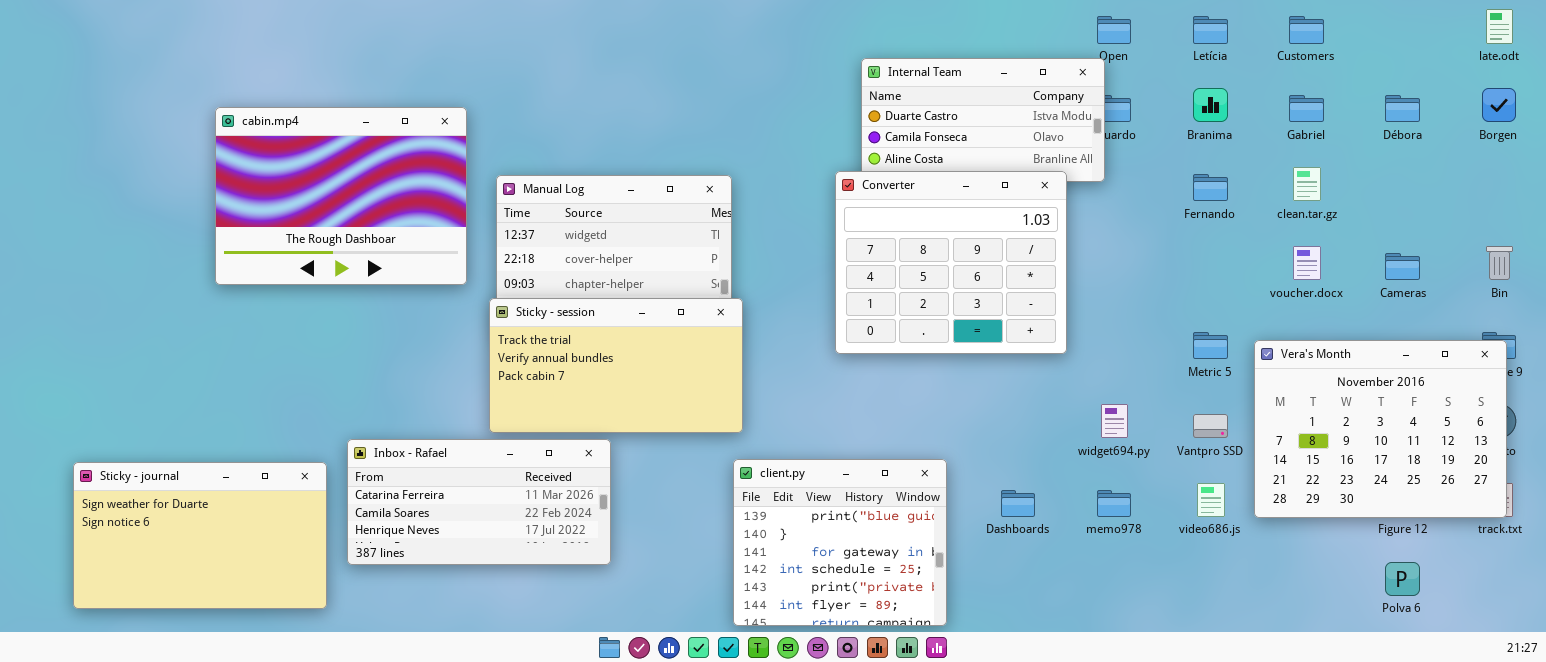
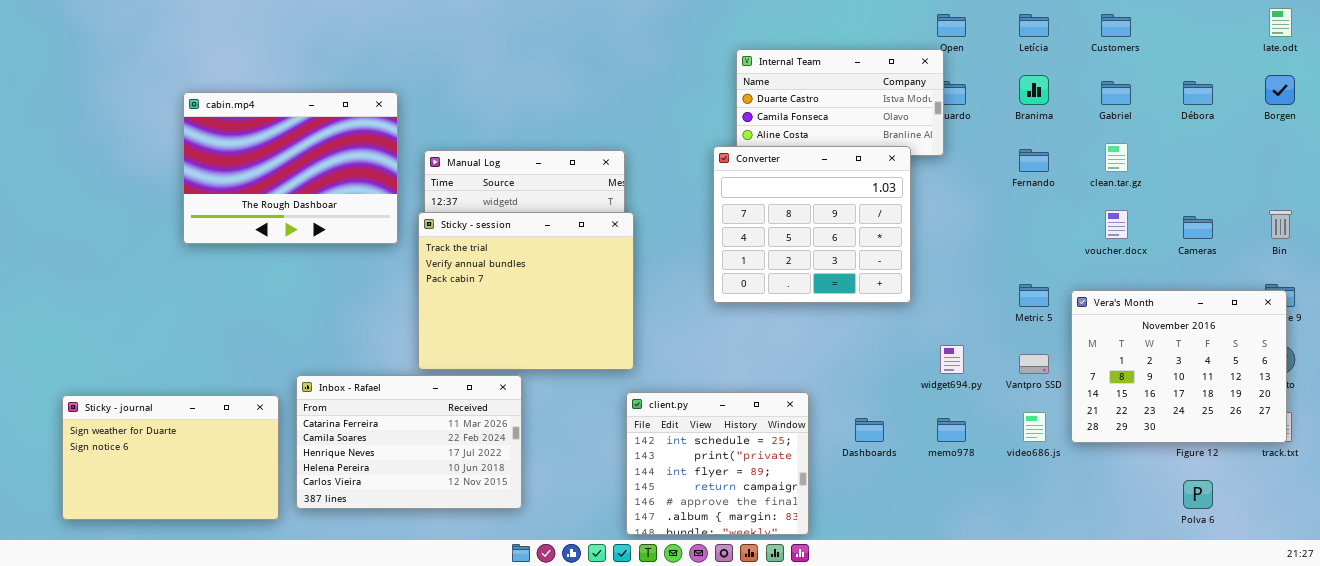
Sticky - session: [489,298,743,433] -> [418,212,634,370], resized
Inbox - Rafael: [347,439,611,565] -> [296,375,522,509], resized
client.py: [733,459,947,626] -> [626,392,809,535], scrolled down 3 rows

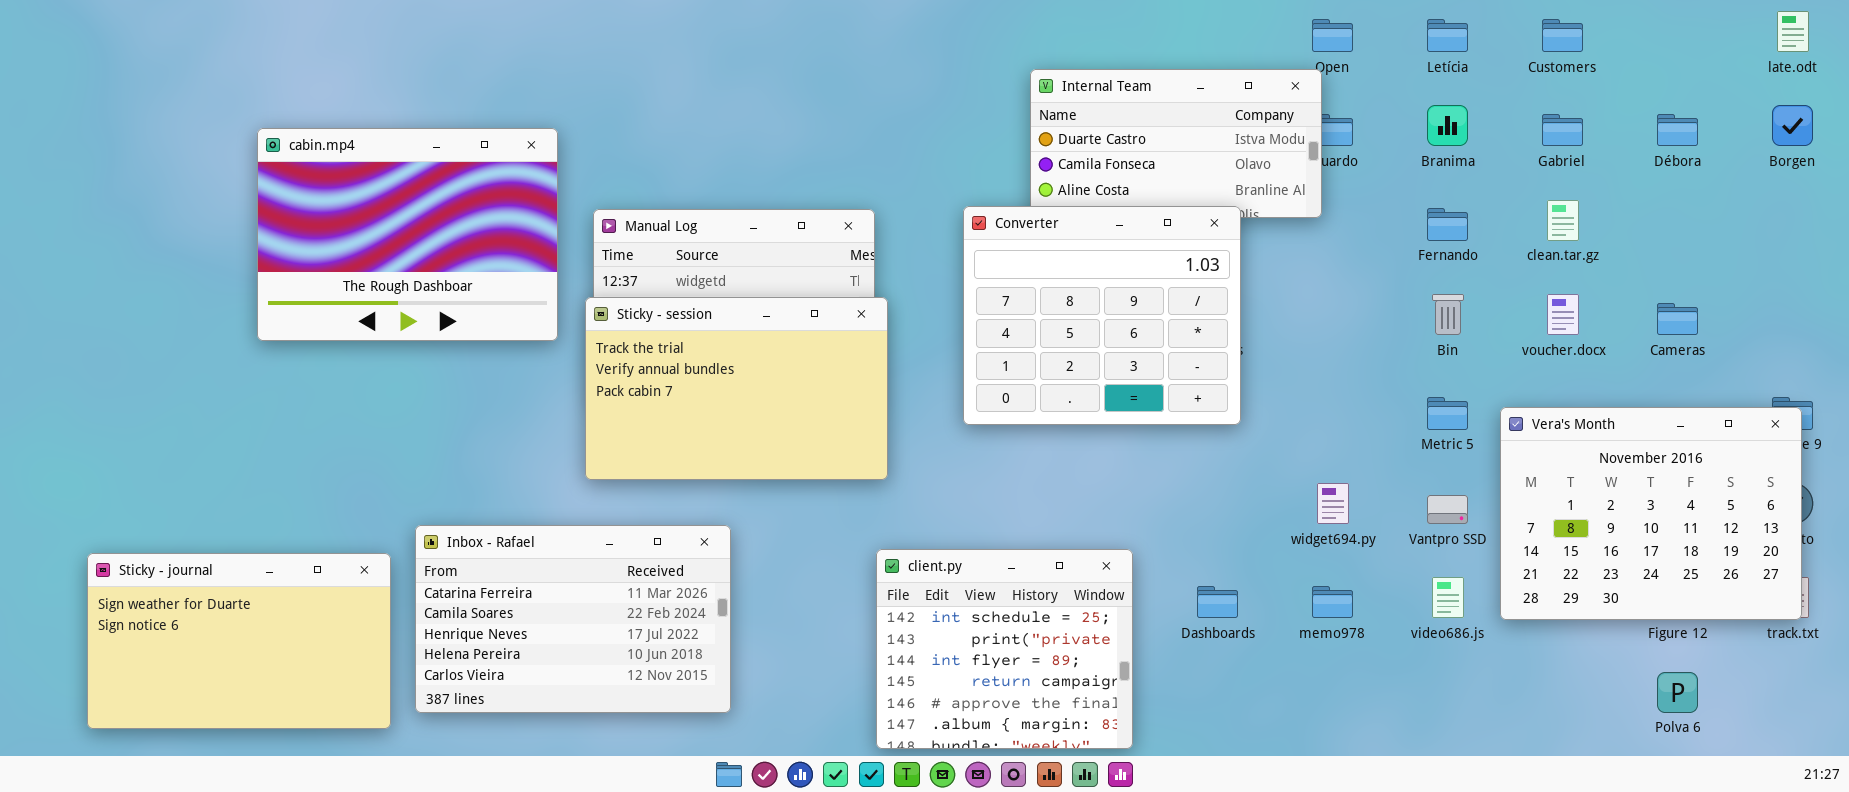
Converter: [713,146,911,303] -> [963,206,1241,425], moved
Bin: [1269,210,1292,239] -> [1432,294,1464,335], moved
Sticky - session: [418,212,634,370] -> [585,297,888,480], resized

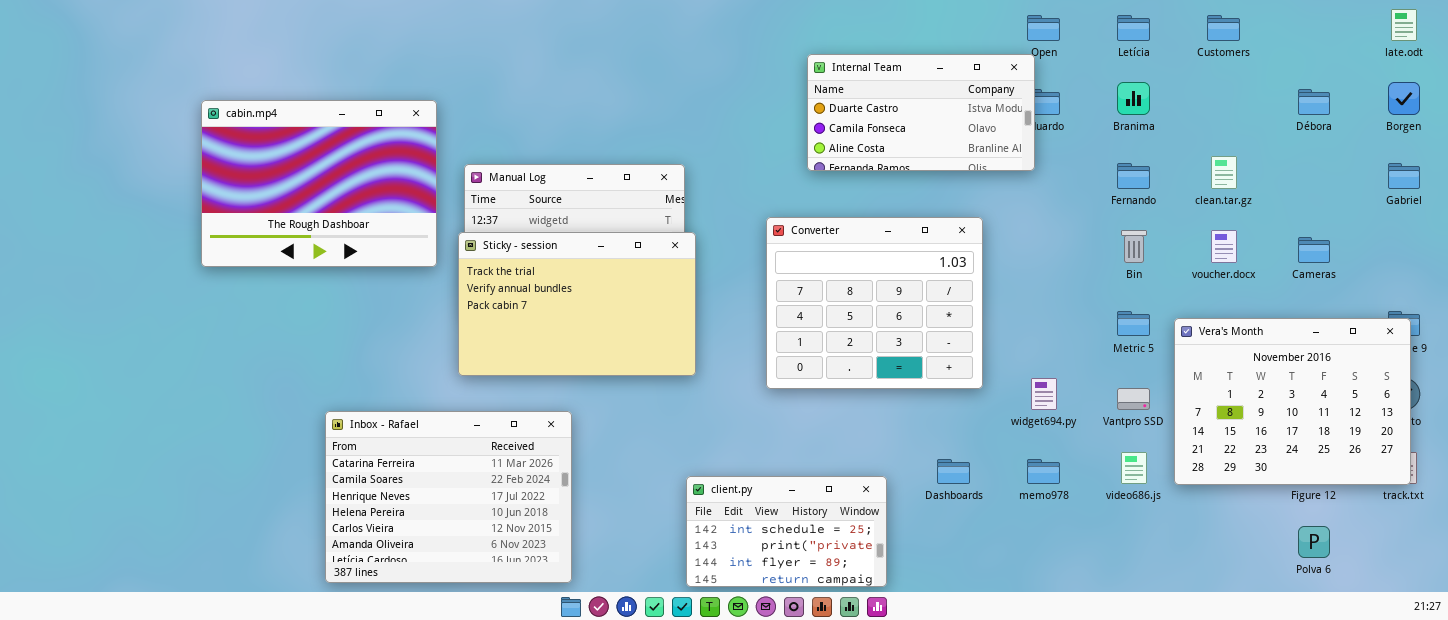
Gabriel: [1542,114,1583,146] -> [1388,163,1420,189], moved
Converter: [963,206,1241,425] -> [766,217,983,389], moved
Inbox - Rafael: [415,525,731,713] -> [325,411,572,583], resized
client.py: [876,549,1133,749] -> [686,476,887,587], resized
Sticky - journal: [87,553,391,729] -> none, closed

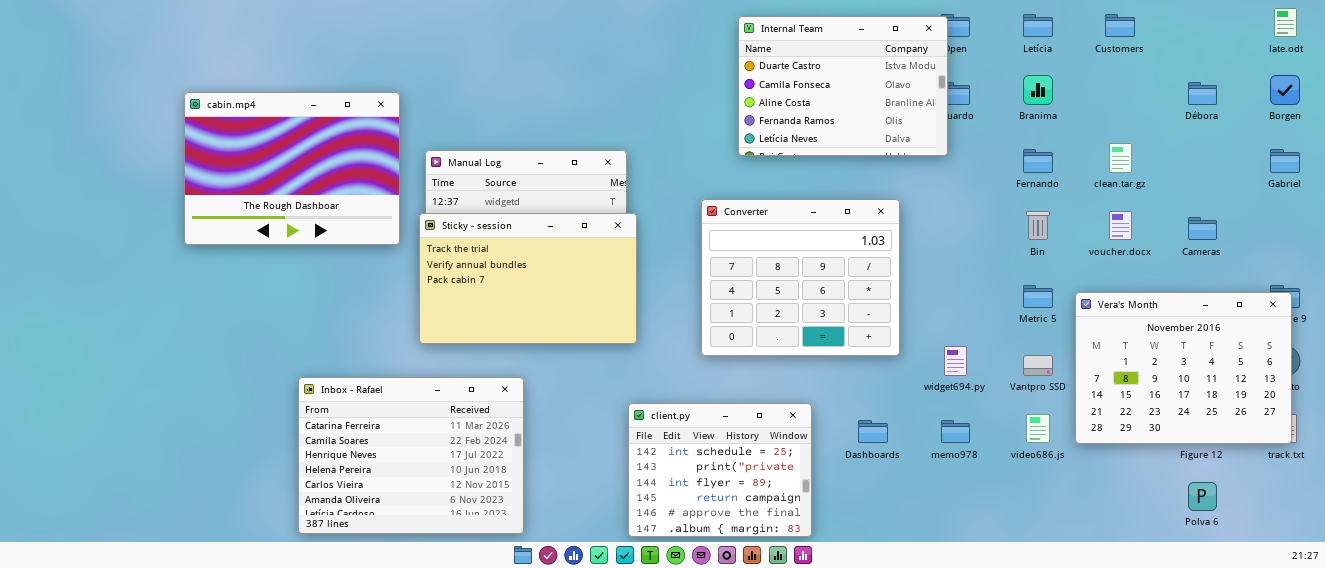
Internal Team: [807,54,1035,171] -> [738,16,948,156], resized
client.py: [686,476,887,587] -> [628,403,812,537], resized

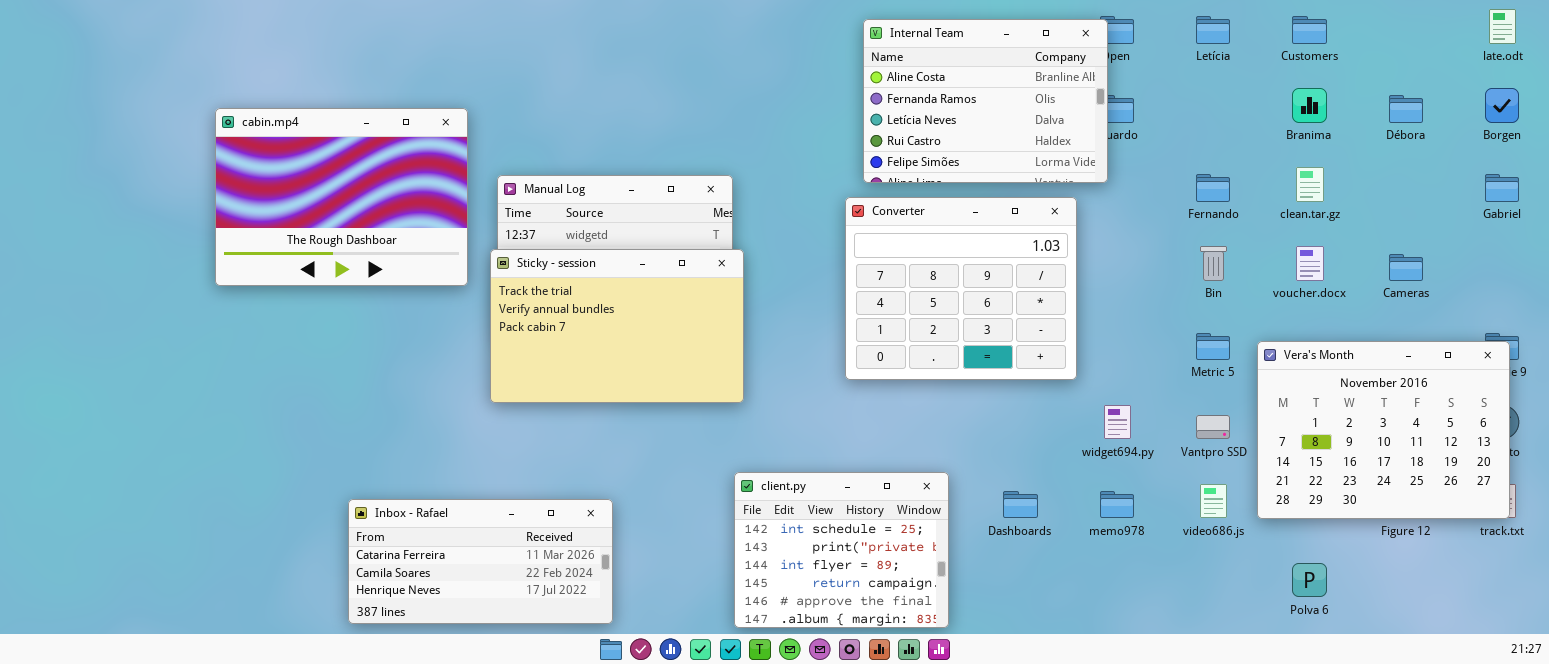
Internal Team: [738,16,948,156] -> [863,19,1108,183], scrolled down 2 rows
Branima: [1023,75,1053,105] -> [1292,88,1327,123], moved
Converter: [701,199,900,356] -> [845,197,1077,380], moved
Inbox - Rafael: [298,377,524,534] -> [348,499,613,624], resized
Polva 6: [1188,482,1217,511] -> [1292,563,1327,597], moved

